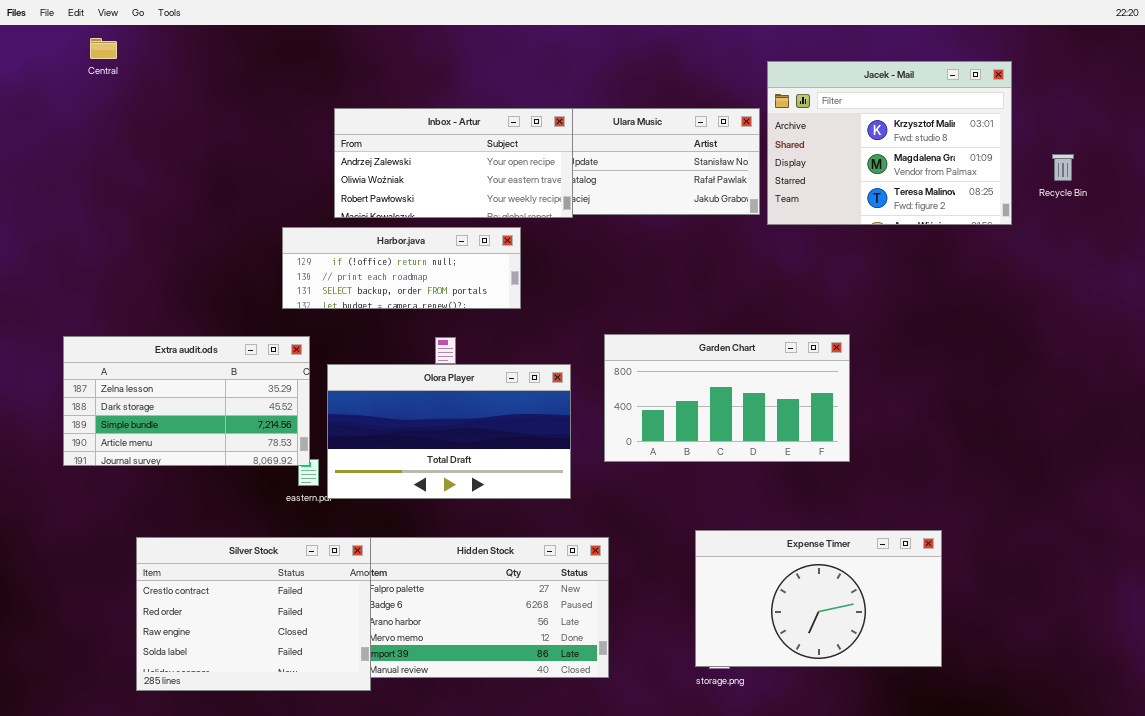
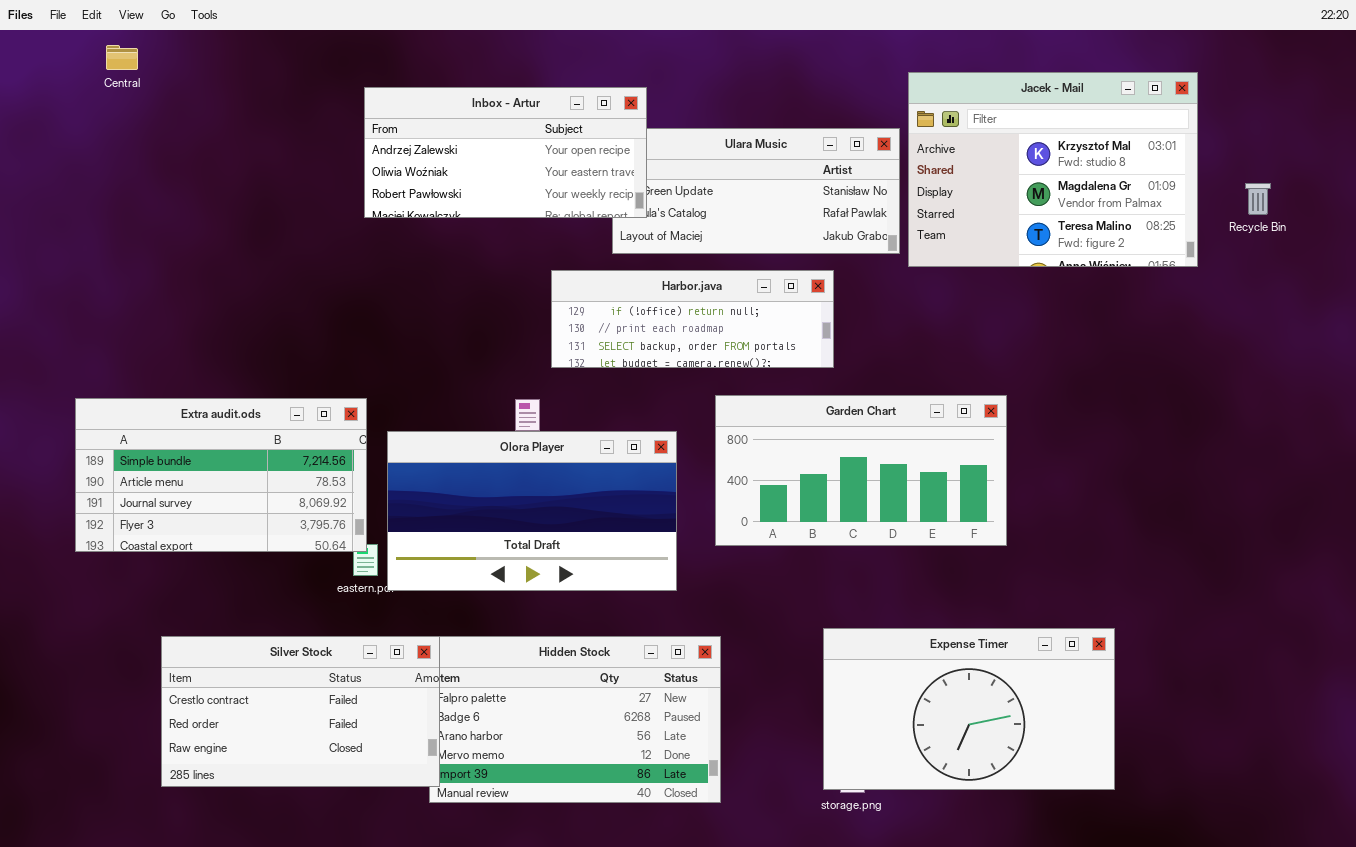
Inbox - Artur: [334,108,573,218] -> [364,87,647,218], moved
Harbor.java: [282,227,521,309] -> [551,270,834,368], moved
Extra audit.ods: [63,336,310,466] -> [75,398,367,552], scrolled down 2 rows
Silver Stock: [136,537,371,691] -> [161,636,440,787], resized

